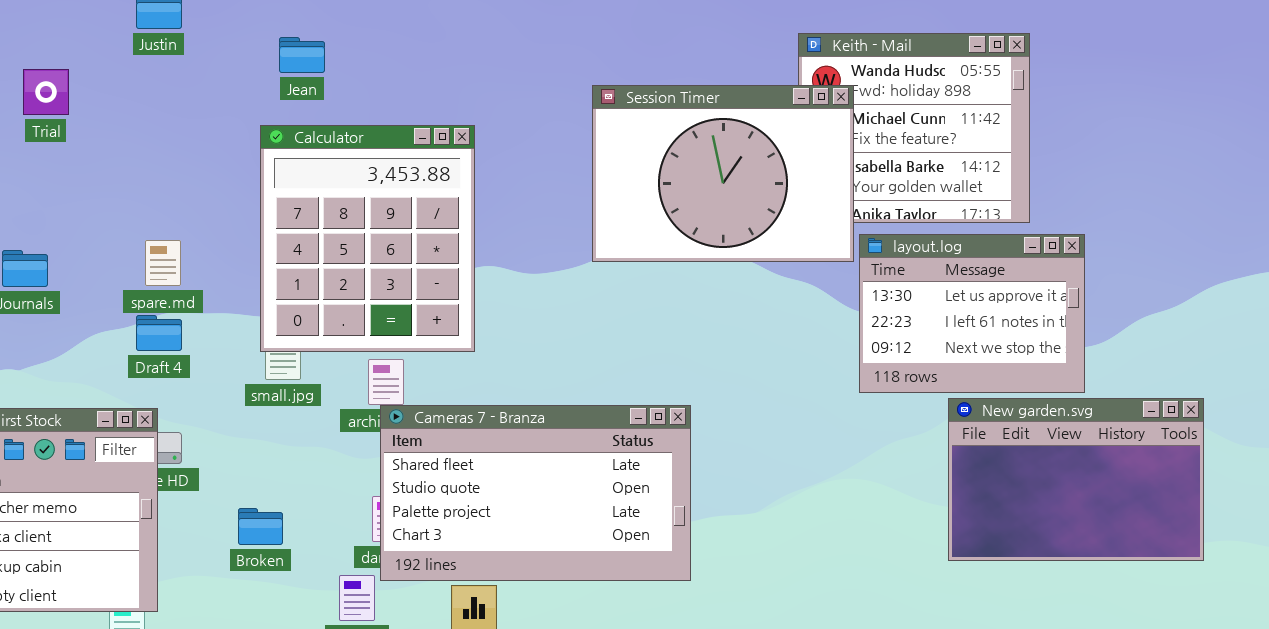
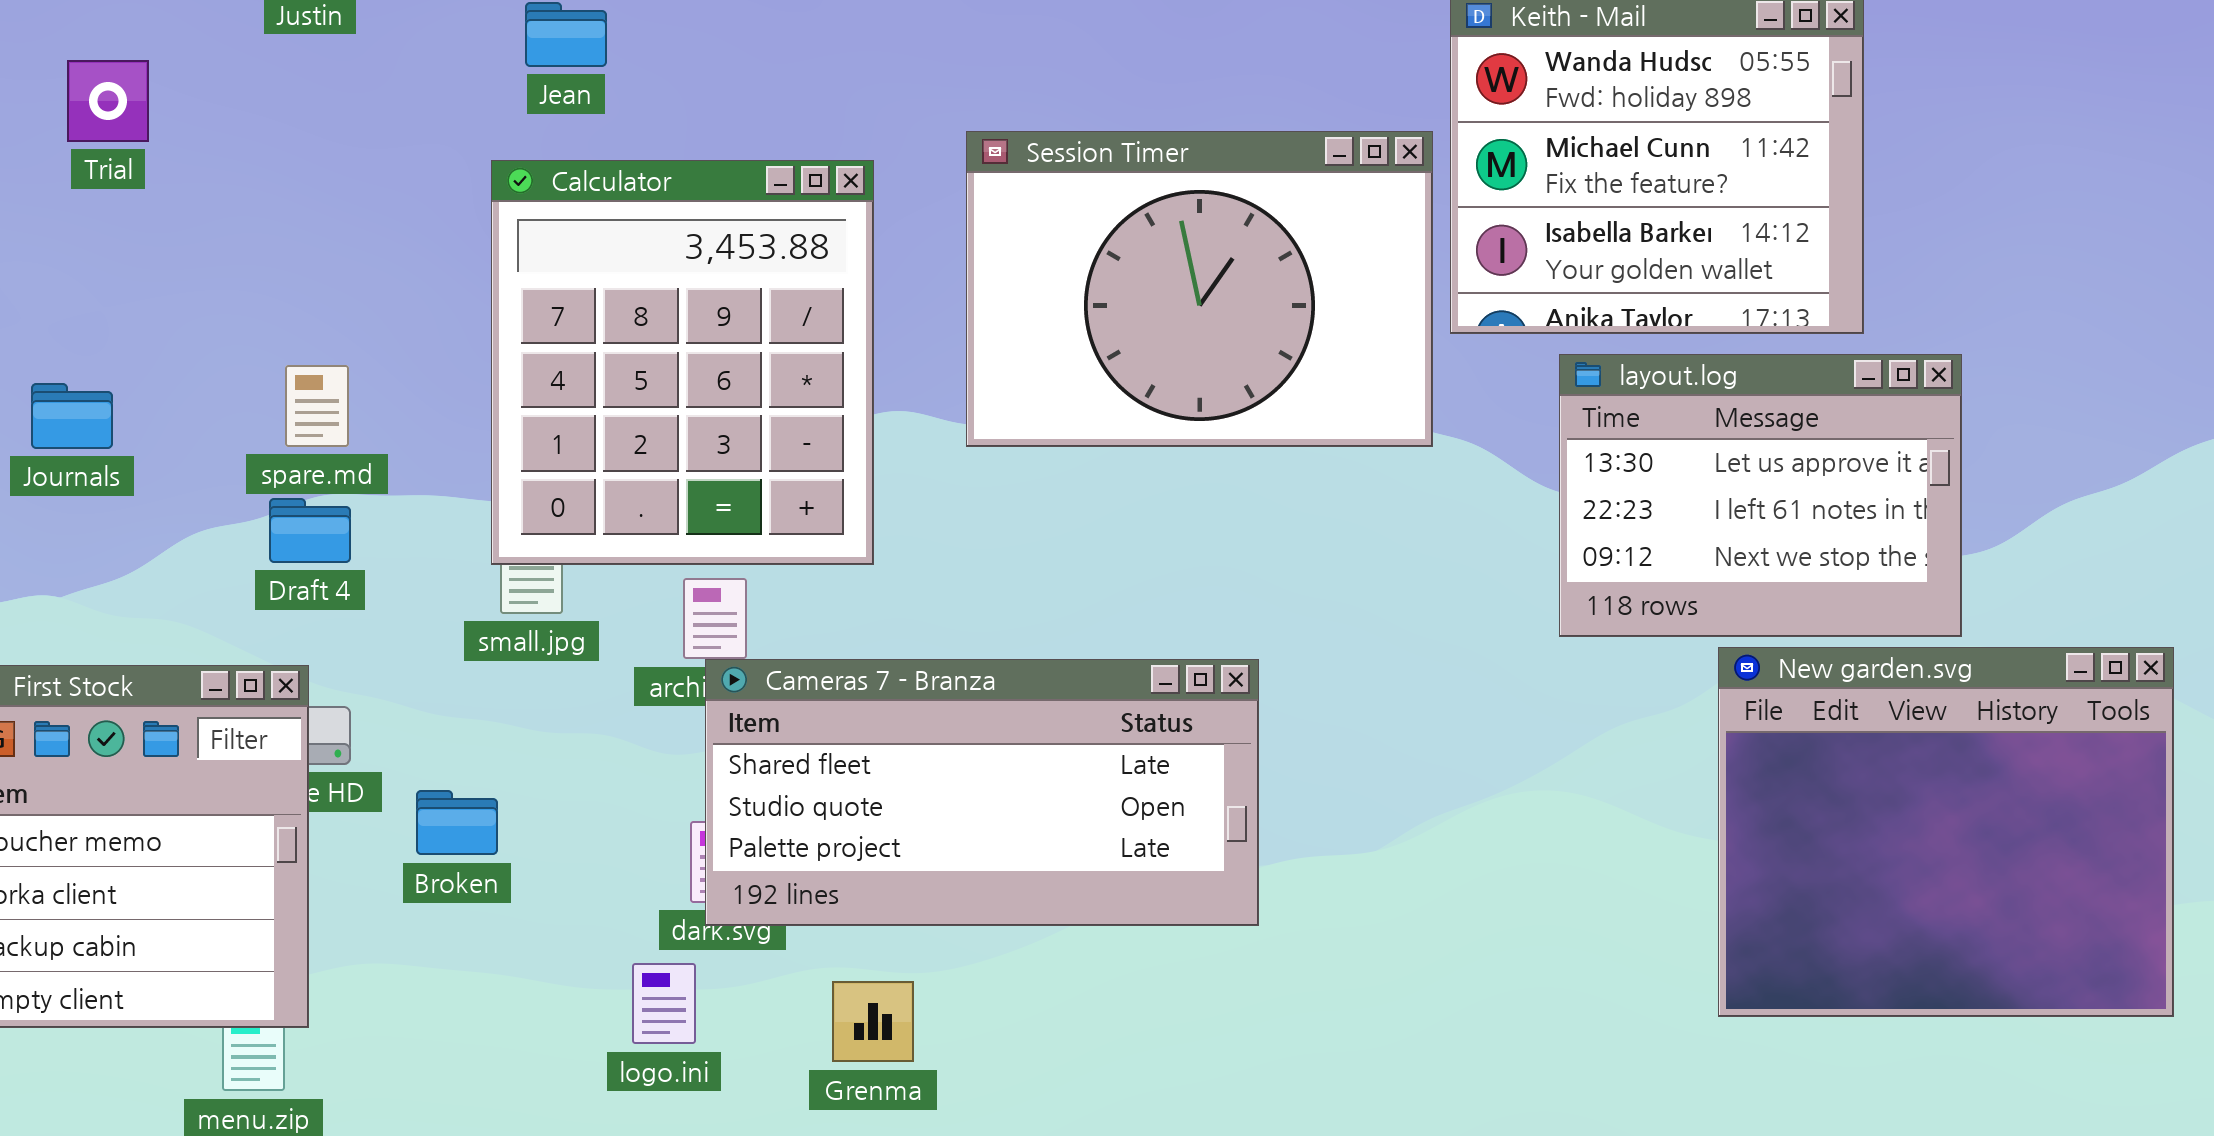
Session Timer: [592,85,854,262] -> [966,131,1433,447], moved
New garden.svg: [948,398,1204,561] -> [1718,647,2174,1017], resized
Cameras 7 - Branza: [380,405,691,581] -> [705,659,1259,926], resized
Broken: [238,508,283,545] -> [416,790,498,855], moved

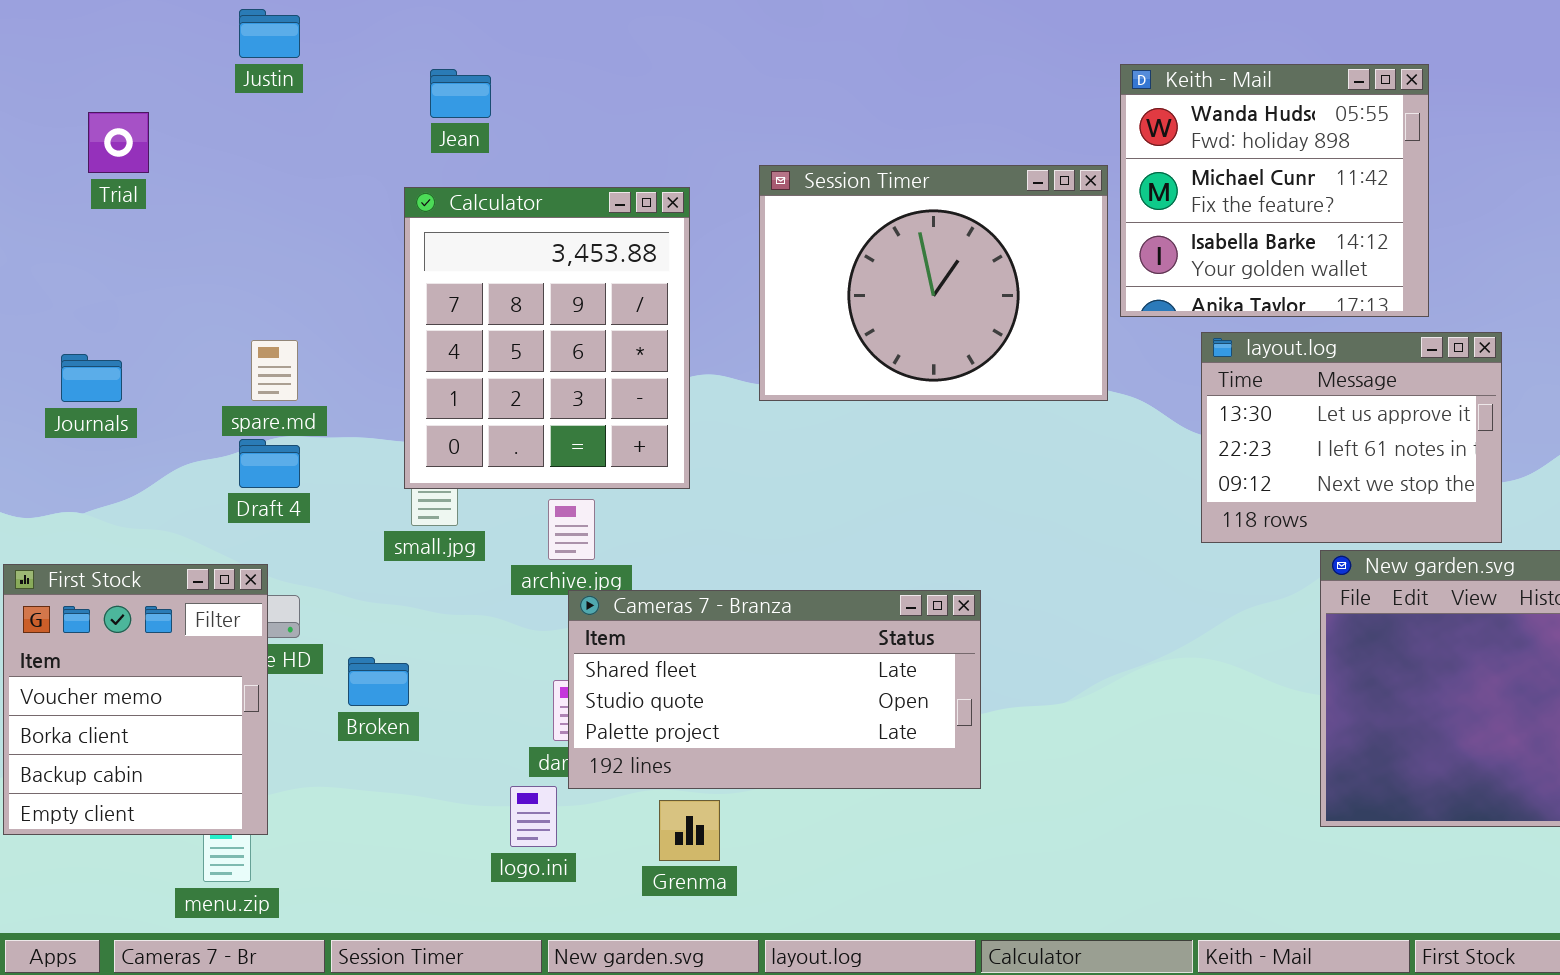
Cameras 7 - Branza: [705,659,1259,926] -> [568,590,981,789], moved

